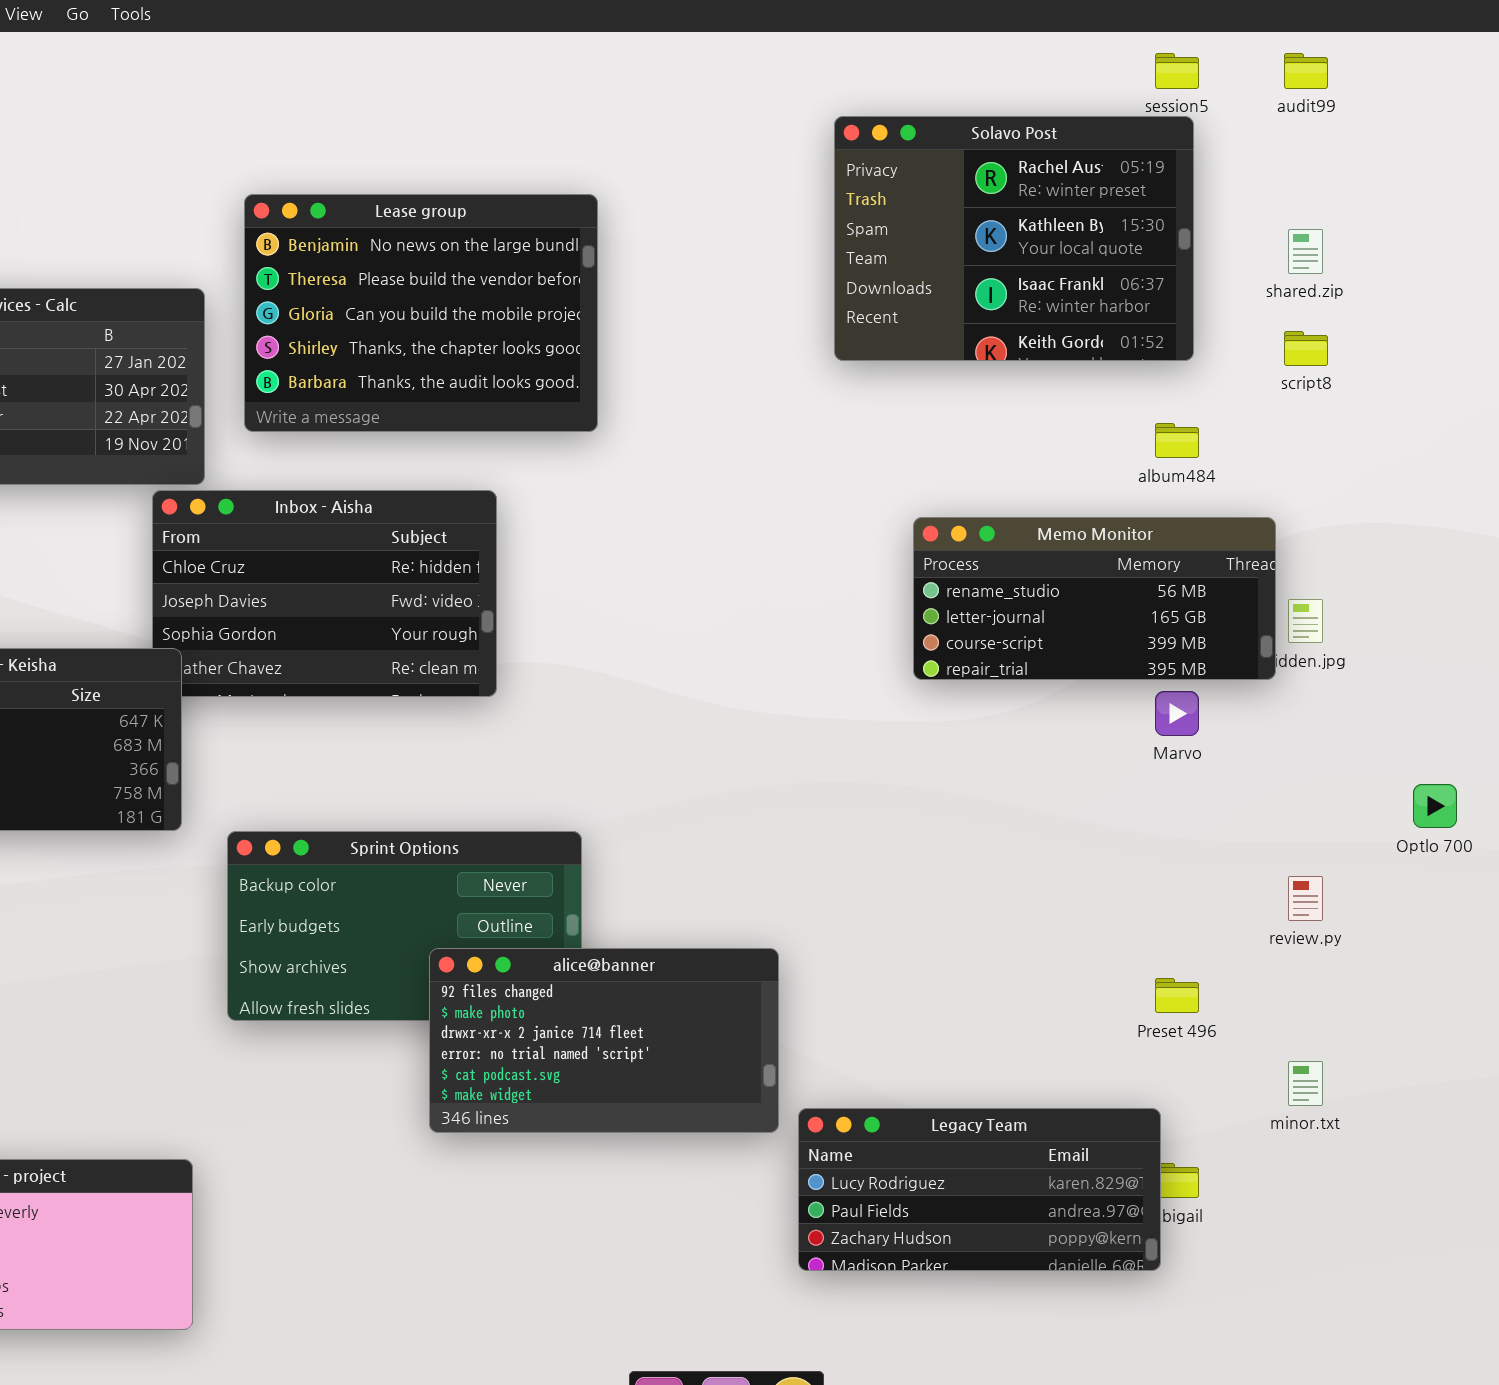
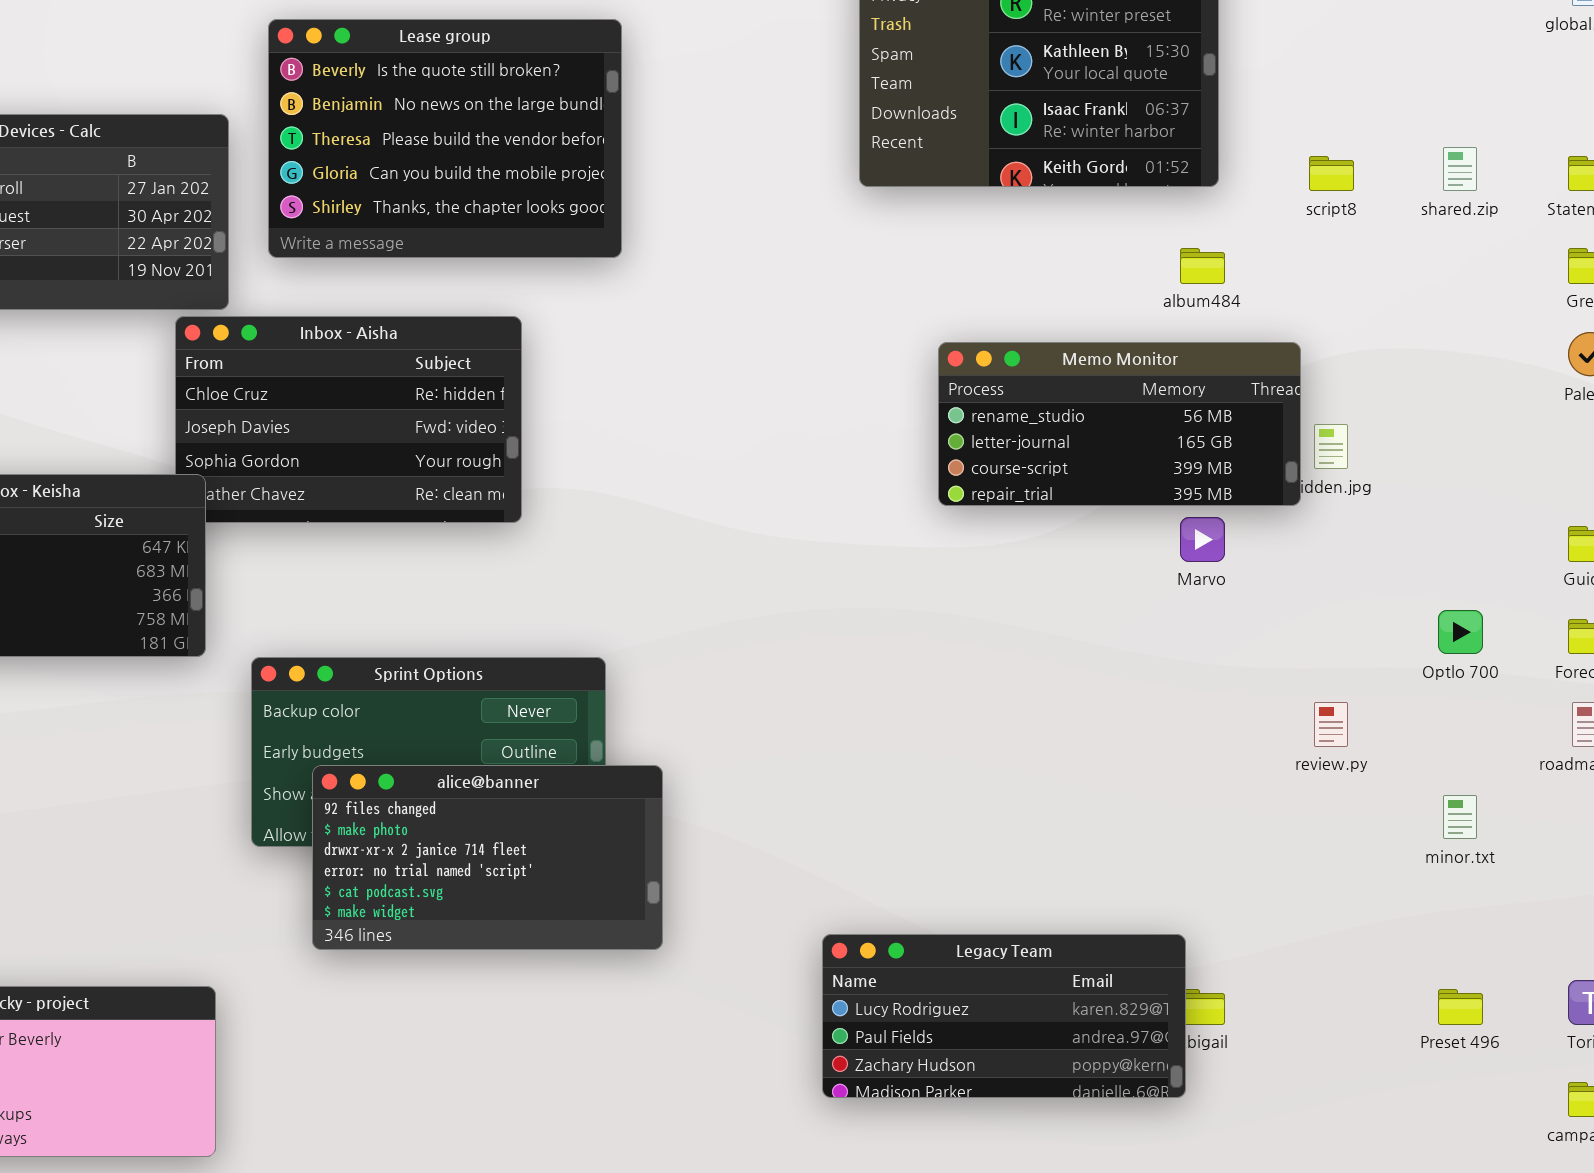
Lease group: [244,194,598,432] -> [268,19,622,258], scrolled up 1 row
shared.zip: [1288,229,1323,274] -> [1443,147,1477,191], moved
alice@banner: [429,948,779,1133] -> [312,765,663,950], moved
Preset 496: [1155,978,1199,1013] -> [1438,989,1483,1025], moved
minor.txt: [1288,1061,1323,1106] -> [1443,795,1477,839], moved

